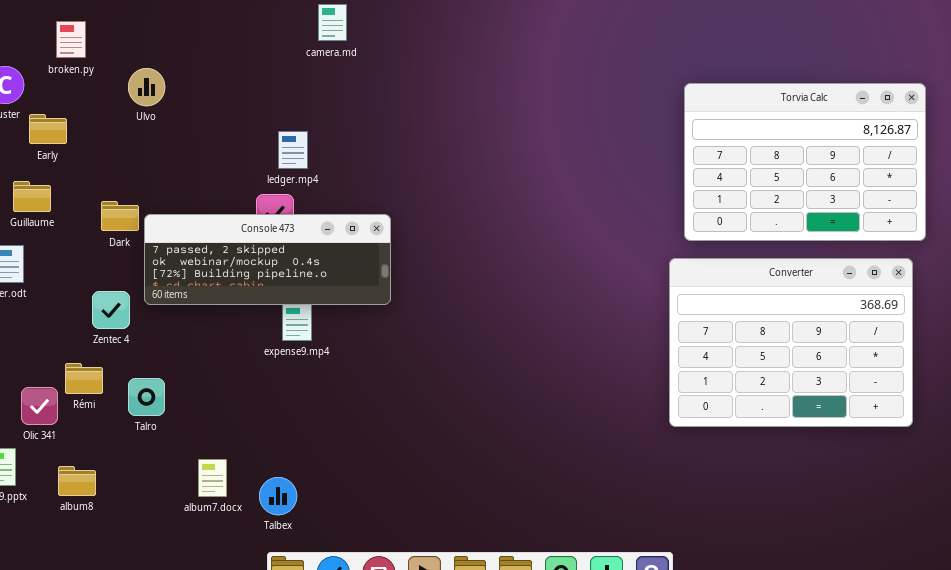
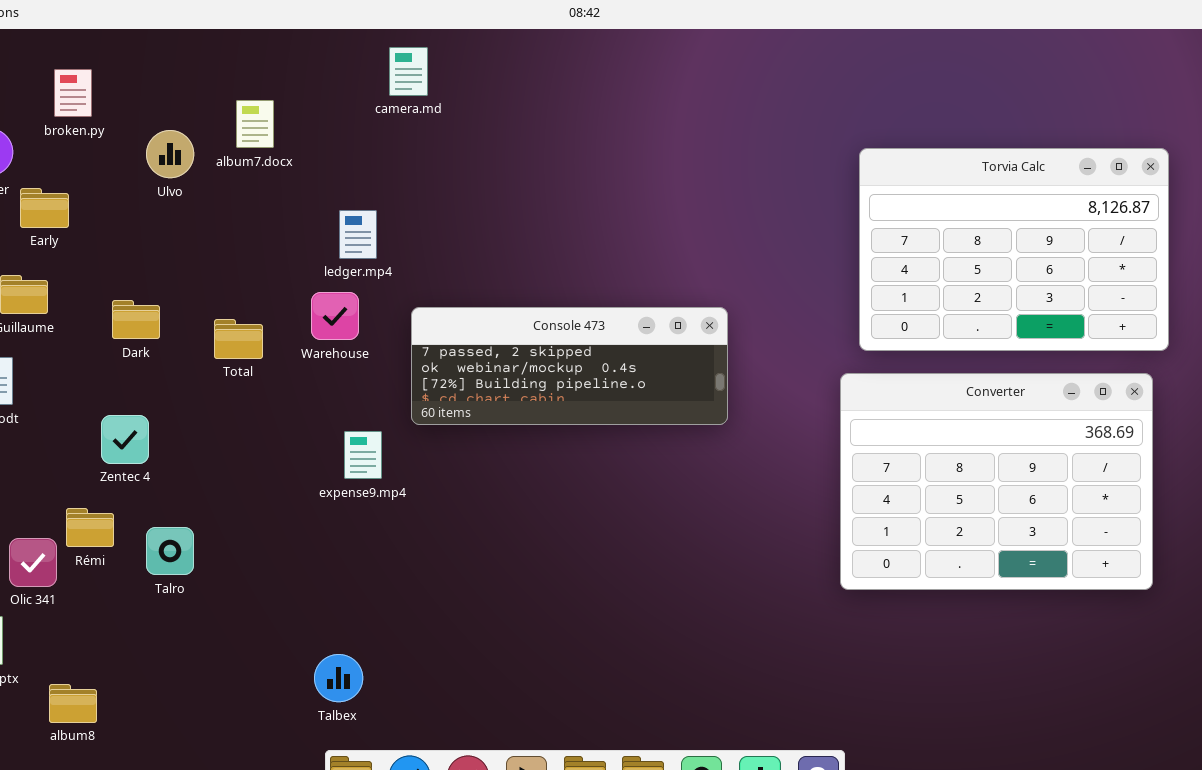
Console 473: [144,214,391,305] -> [411,307,728,425], moved
album7.docx: [198,459,227,497] -> [236,100,274,148], moved
album8: [58,466,96,496] -> [49,684,97,723], moved

